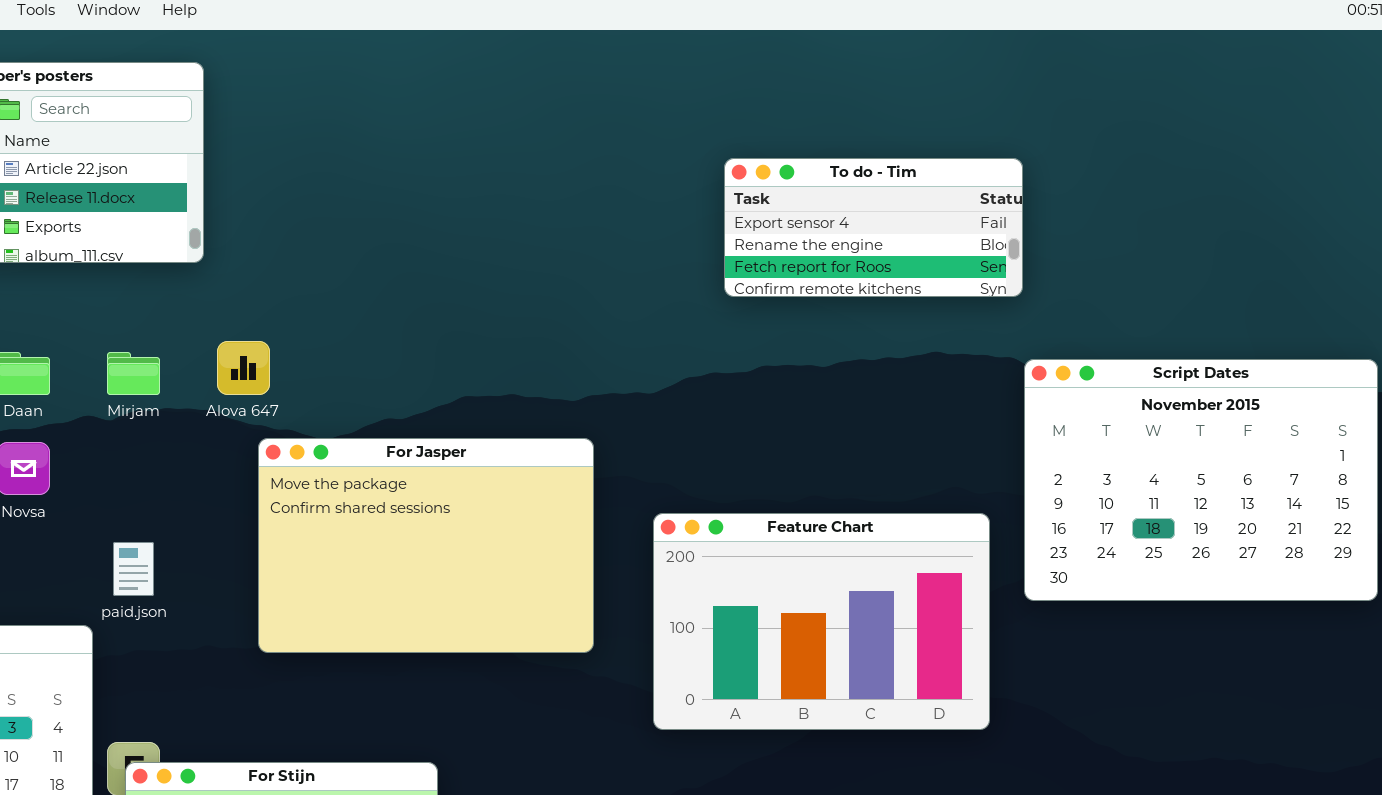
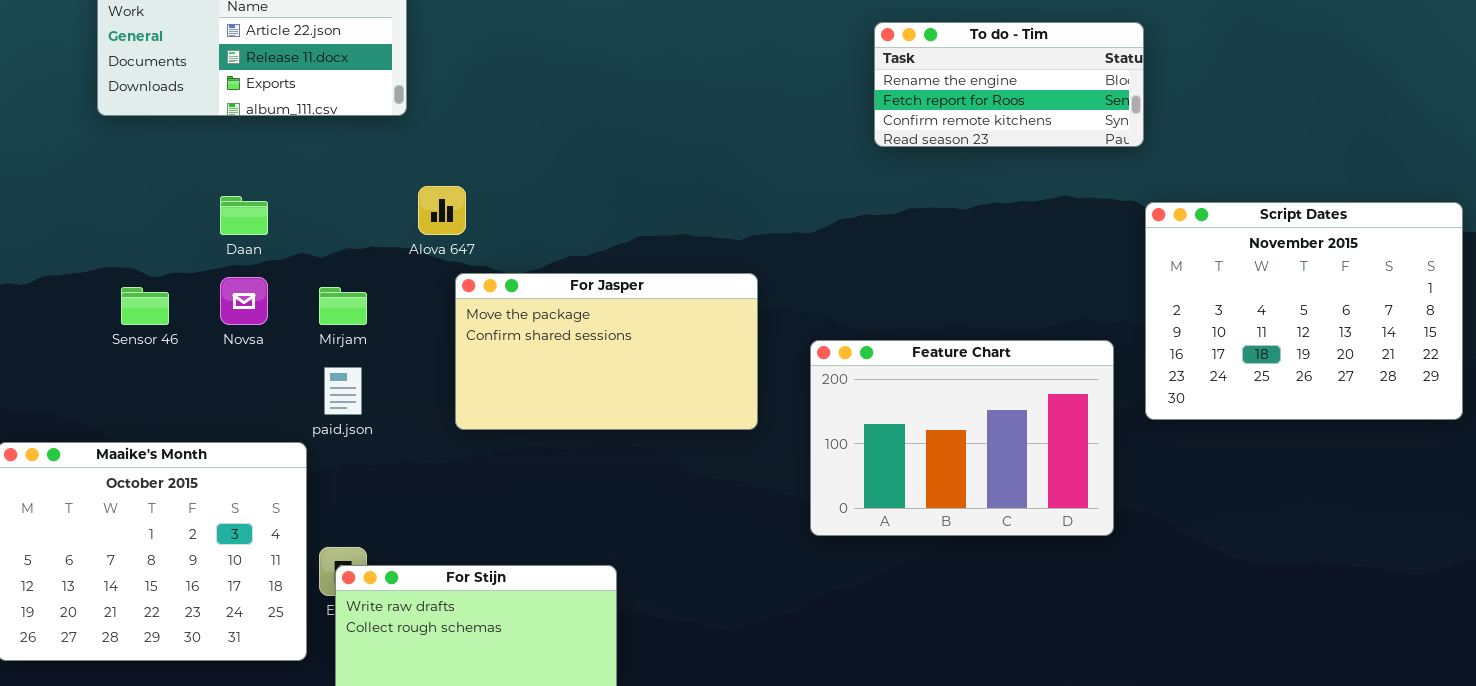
To do - Tim: [724,158,1023,297] -> [874,22,1144,147], scrolled down 1 row
Mirjam: [107,352,160,395] -> [319,287,367,325], moved
For Jasper: [258,438,594,653] -> [455,273,758,430], resized

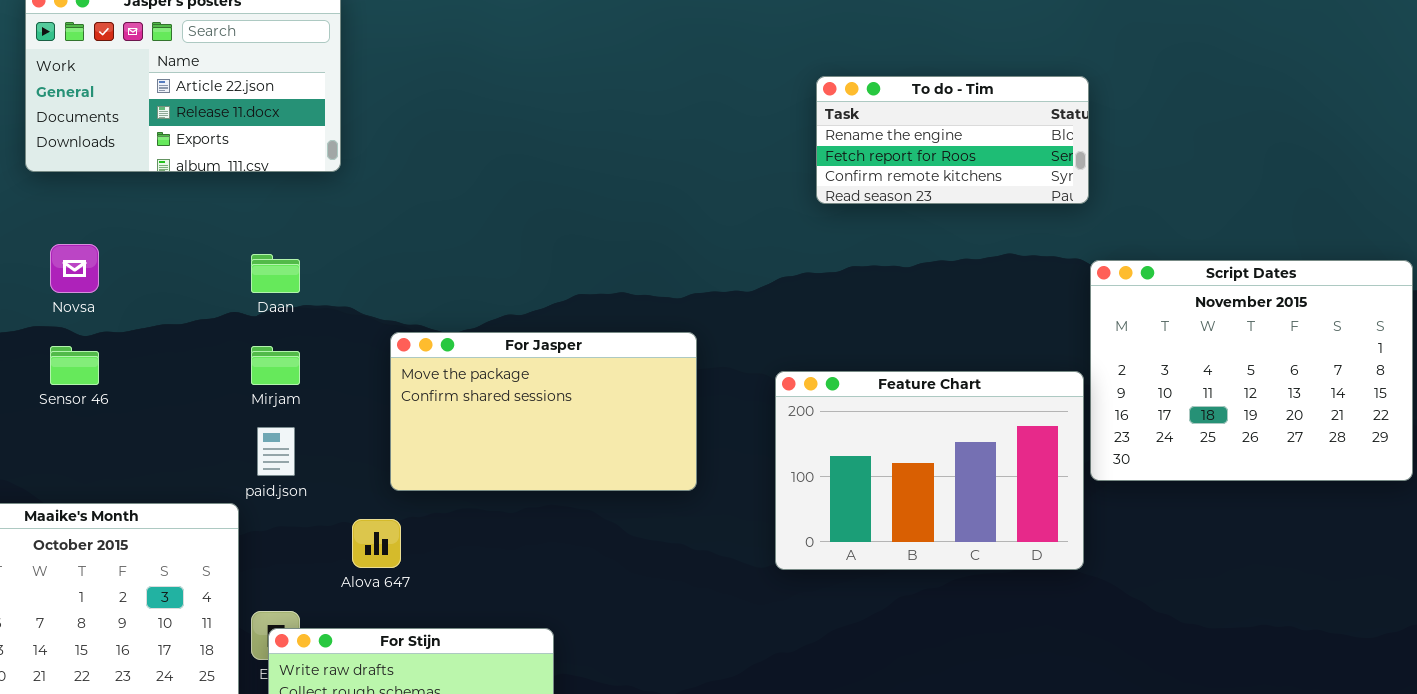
Alova 647: [418,186,466,235] -> [352,519,401,568], moved
Daan: [220,196,268,235] -> [251,254,300,293], moved
Novsa: [220,277,268,325] -> [50,244,99,293], moved
Feature Chart: [810,340,1114,536] -> [775,371,1084,570], moved

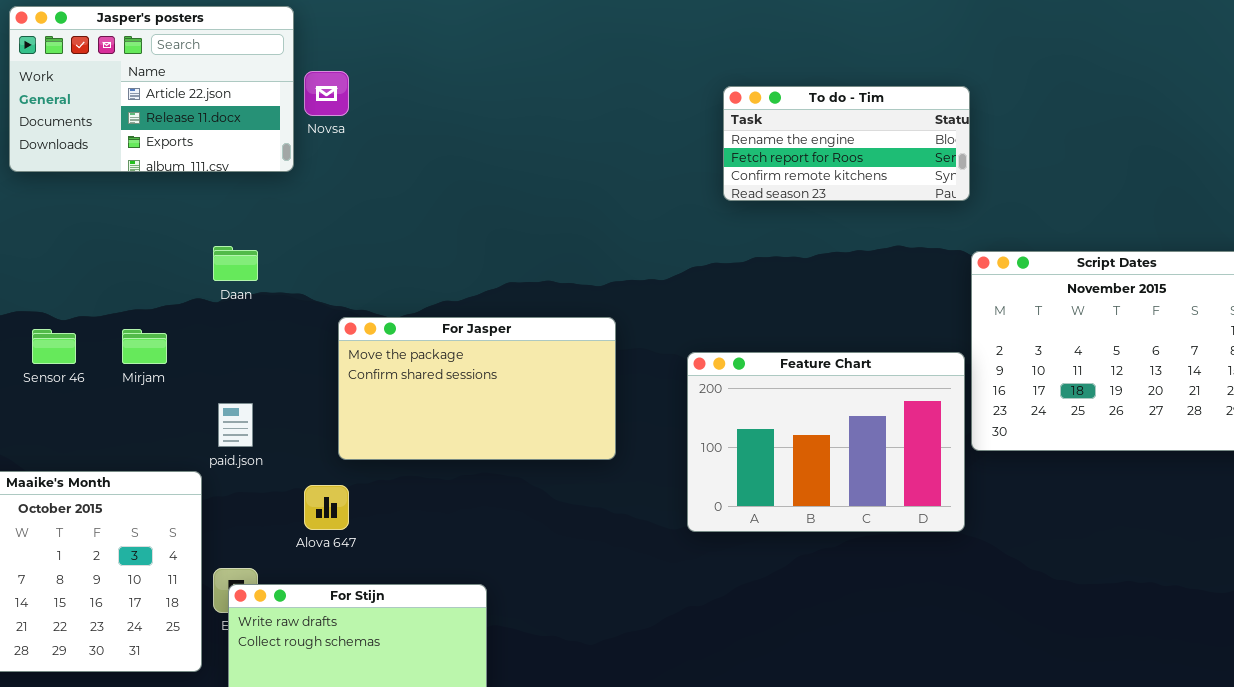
Novsa: [50,244,99,293] -> [304,71,349,116], moved
Mirjam: [251,346,300,385] -> [122,329,167,364], moved

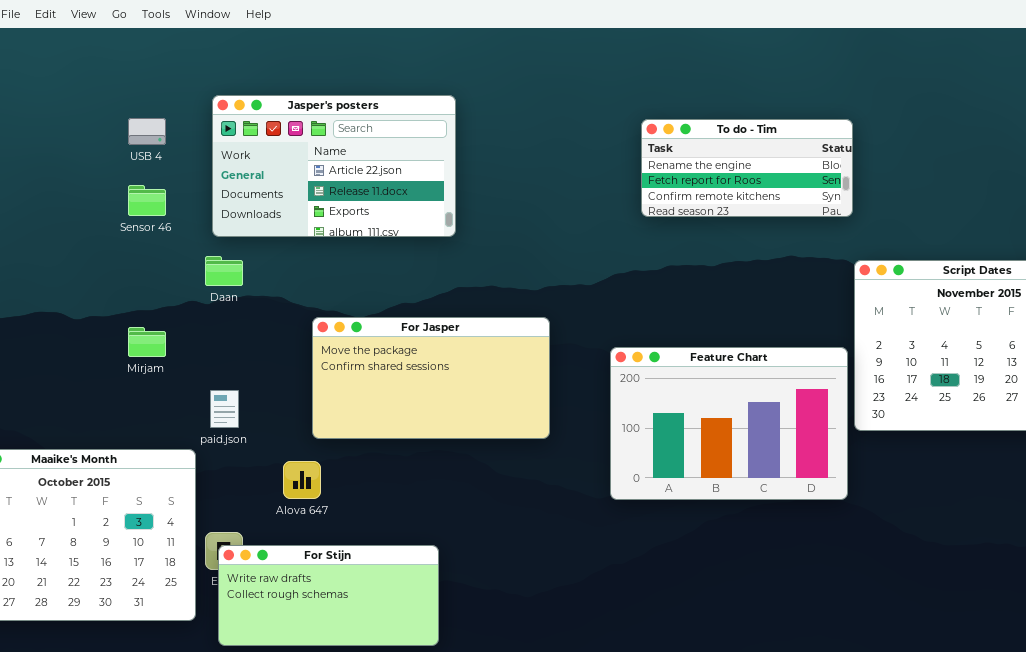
Jasper's posters: [9,6,294,172] -> [212,95,456,237], moved
Sensor 46: [32,329,76,364] -> [128,185,166,216], moved

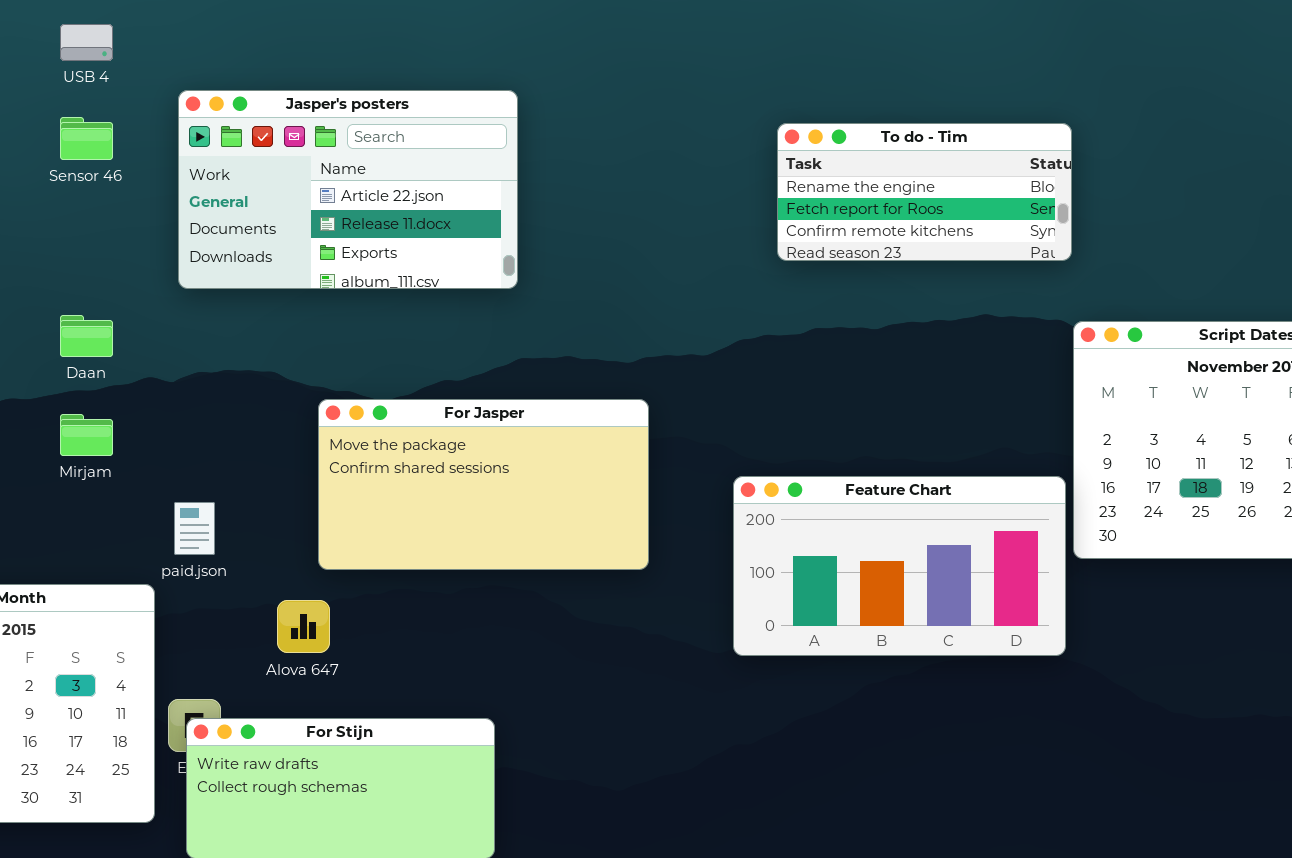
USB 4: [128,118,166,145] -> [60,24,113,61], moved
Sensor 46: [128,185,166,216] -> [60,117,113,160], moved
Daan: [205,256,243,286] -> [60,315,113,357], moved
Feature Chart: [610,347,848,500] -> [733,476,1066,656], resized

